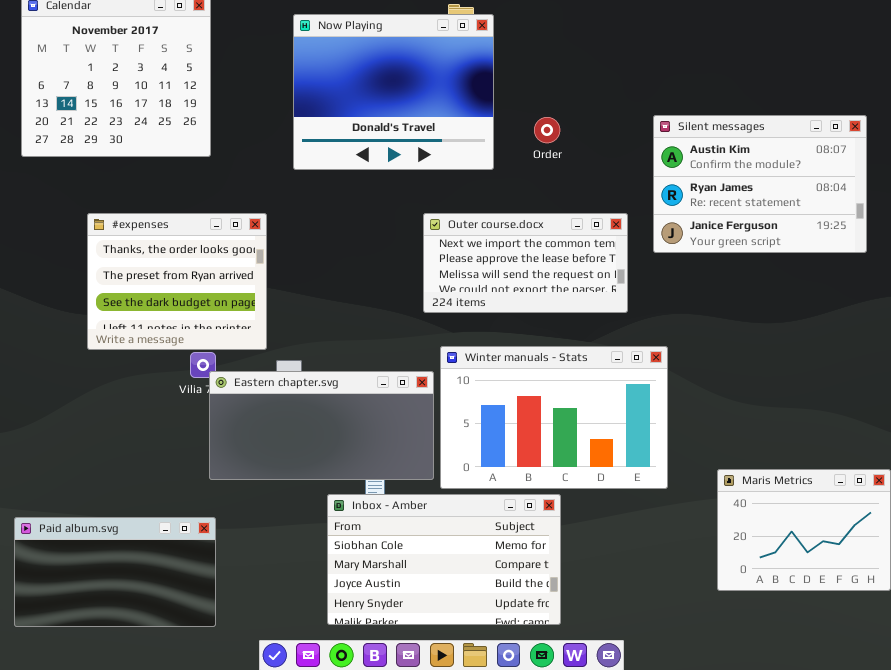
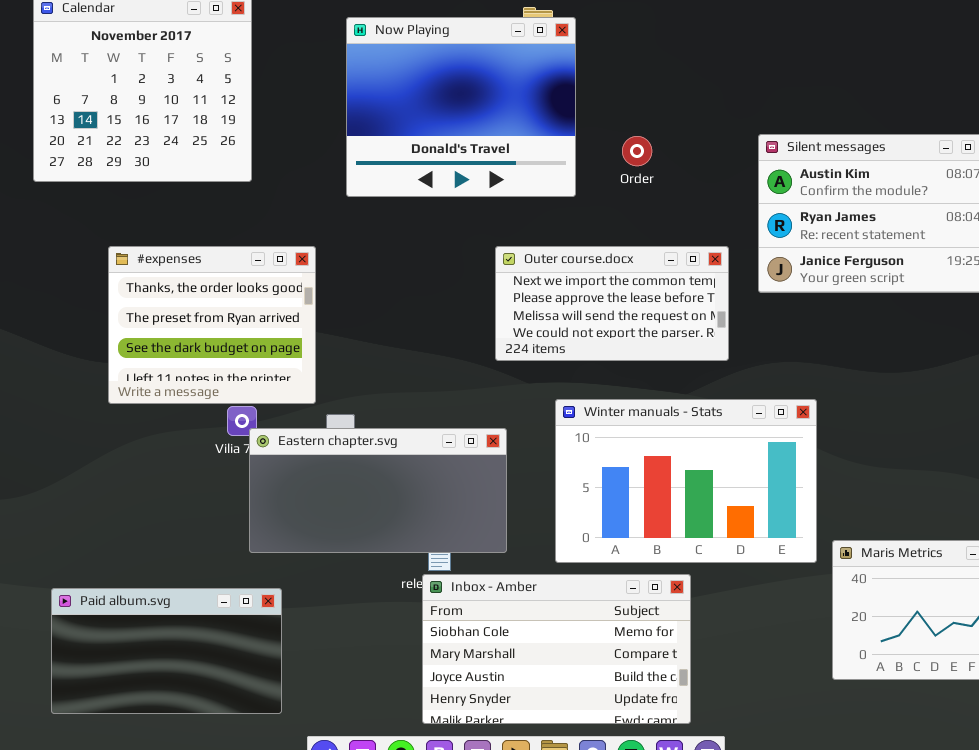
Winter manuals - Stats: [440,346,668,489] -> [555,399,817,563], moved
Inbox - Amber: [327,494,561,625] -> [422,574,691,724], moved
Paid album.svg: [14,517,216,627] -> [51,588,282,714], moved

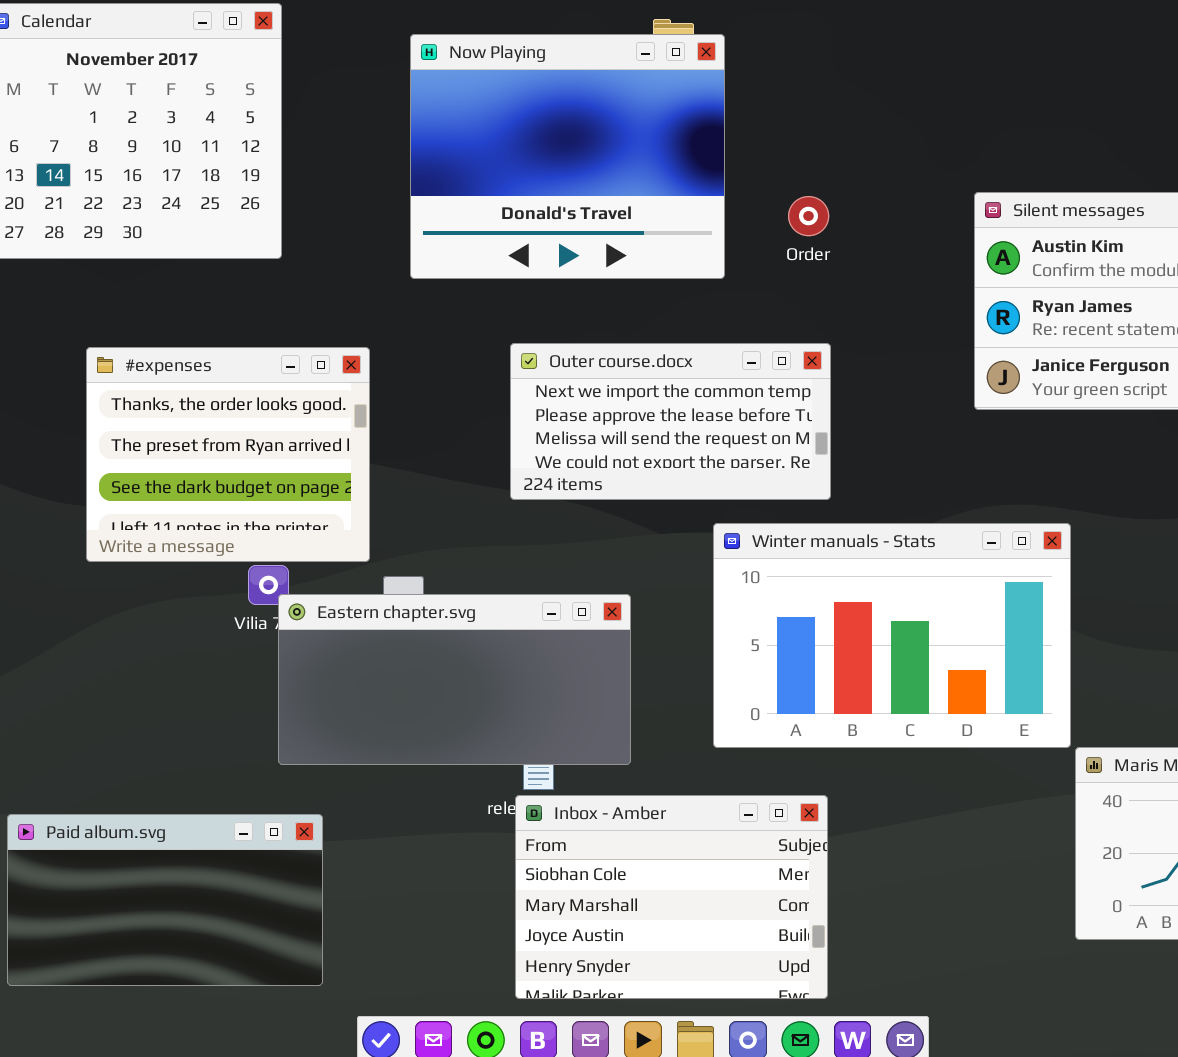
Outer course.docx: [495,246,729,361] -> [510,343,831,500], moved
Winter manuals - Stats: [555,399,817,563] -> [713,523,1071,748], moved
Inbox - Amber: [422,574,691,724] -> [515,795,828,999], resized

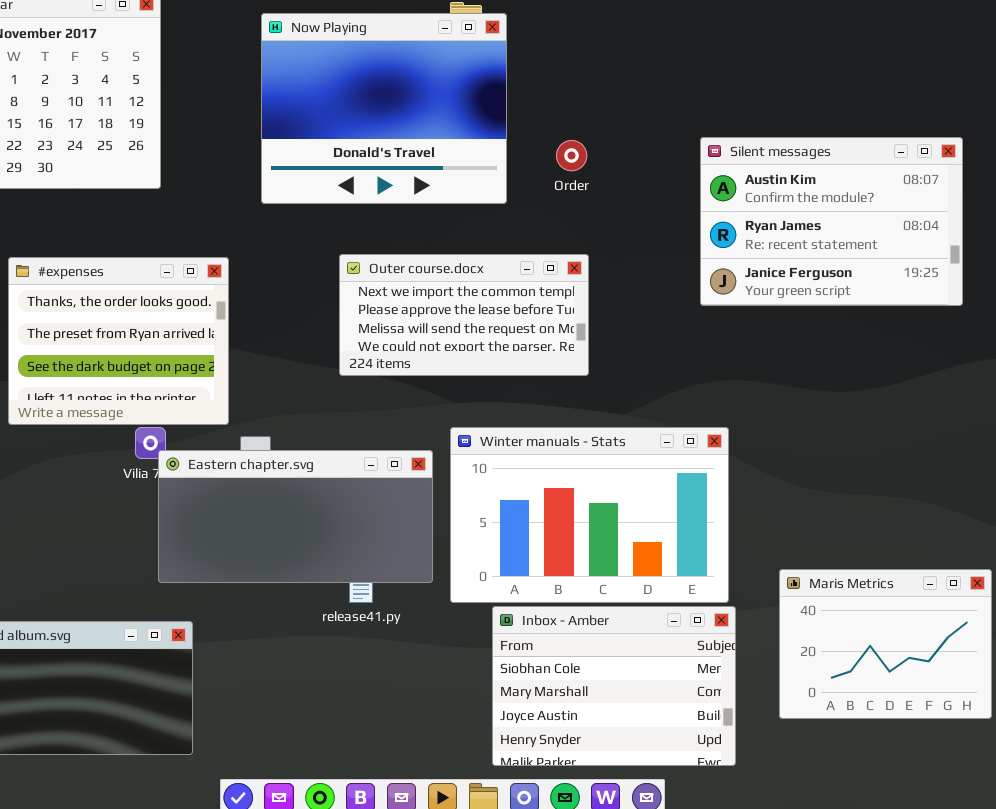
Winter manuals - Stats: [713,523,1071,748] -> [450,427,729,603], moved
Inbox - Amber: [515,795,828,999] -> [492,606,736,766], moved

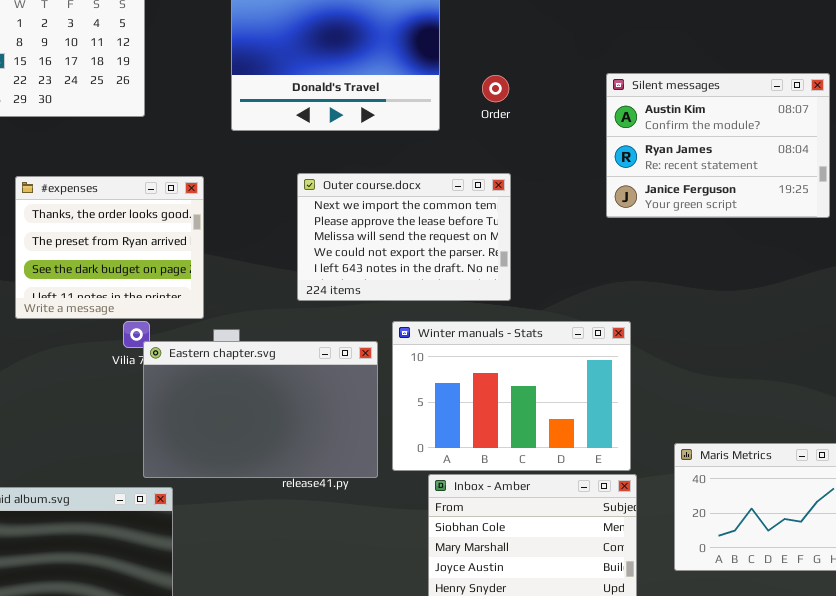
Outer course.docx: [339,254,589,376] -> [297,173,511,301], resized
Eastern chapter.svg: [158,450,433,583] -> [143,341,378,478], resized

